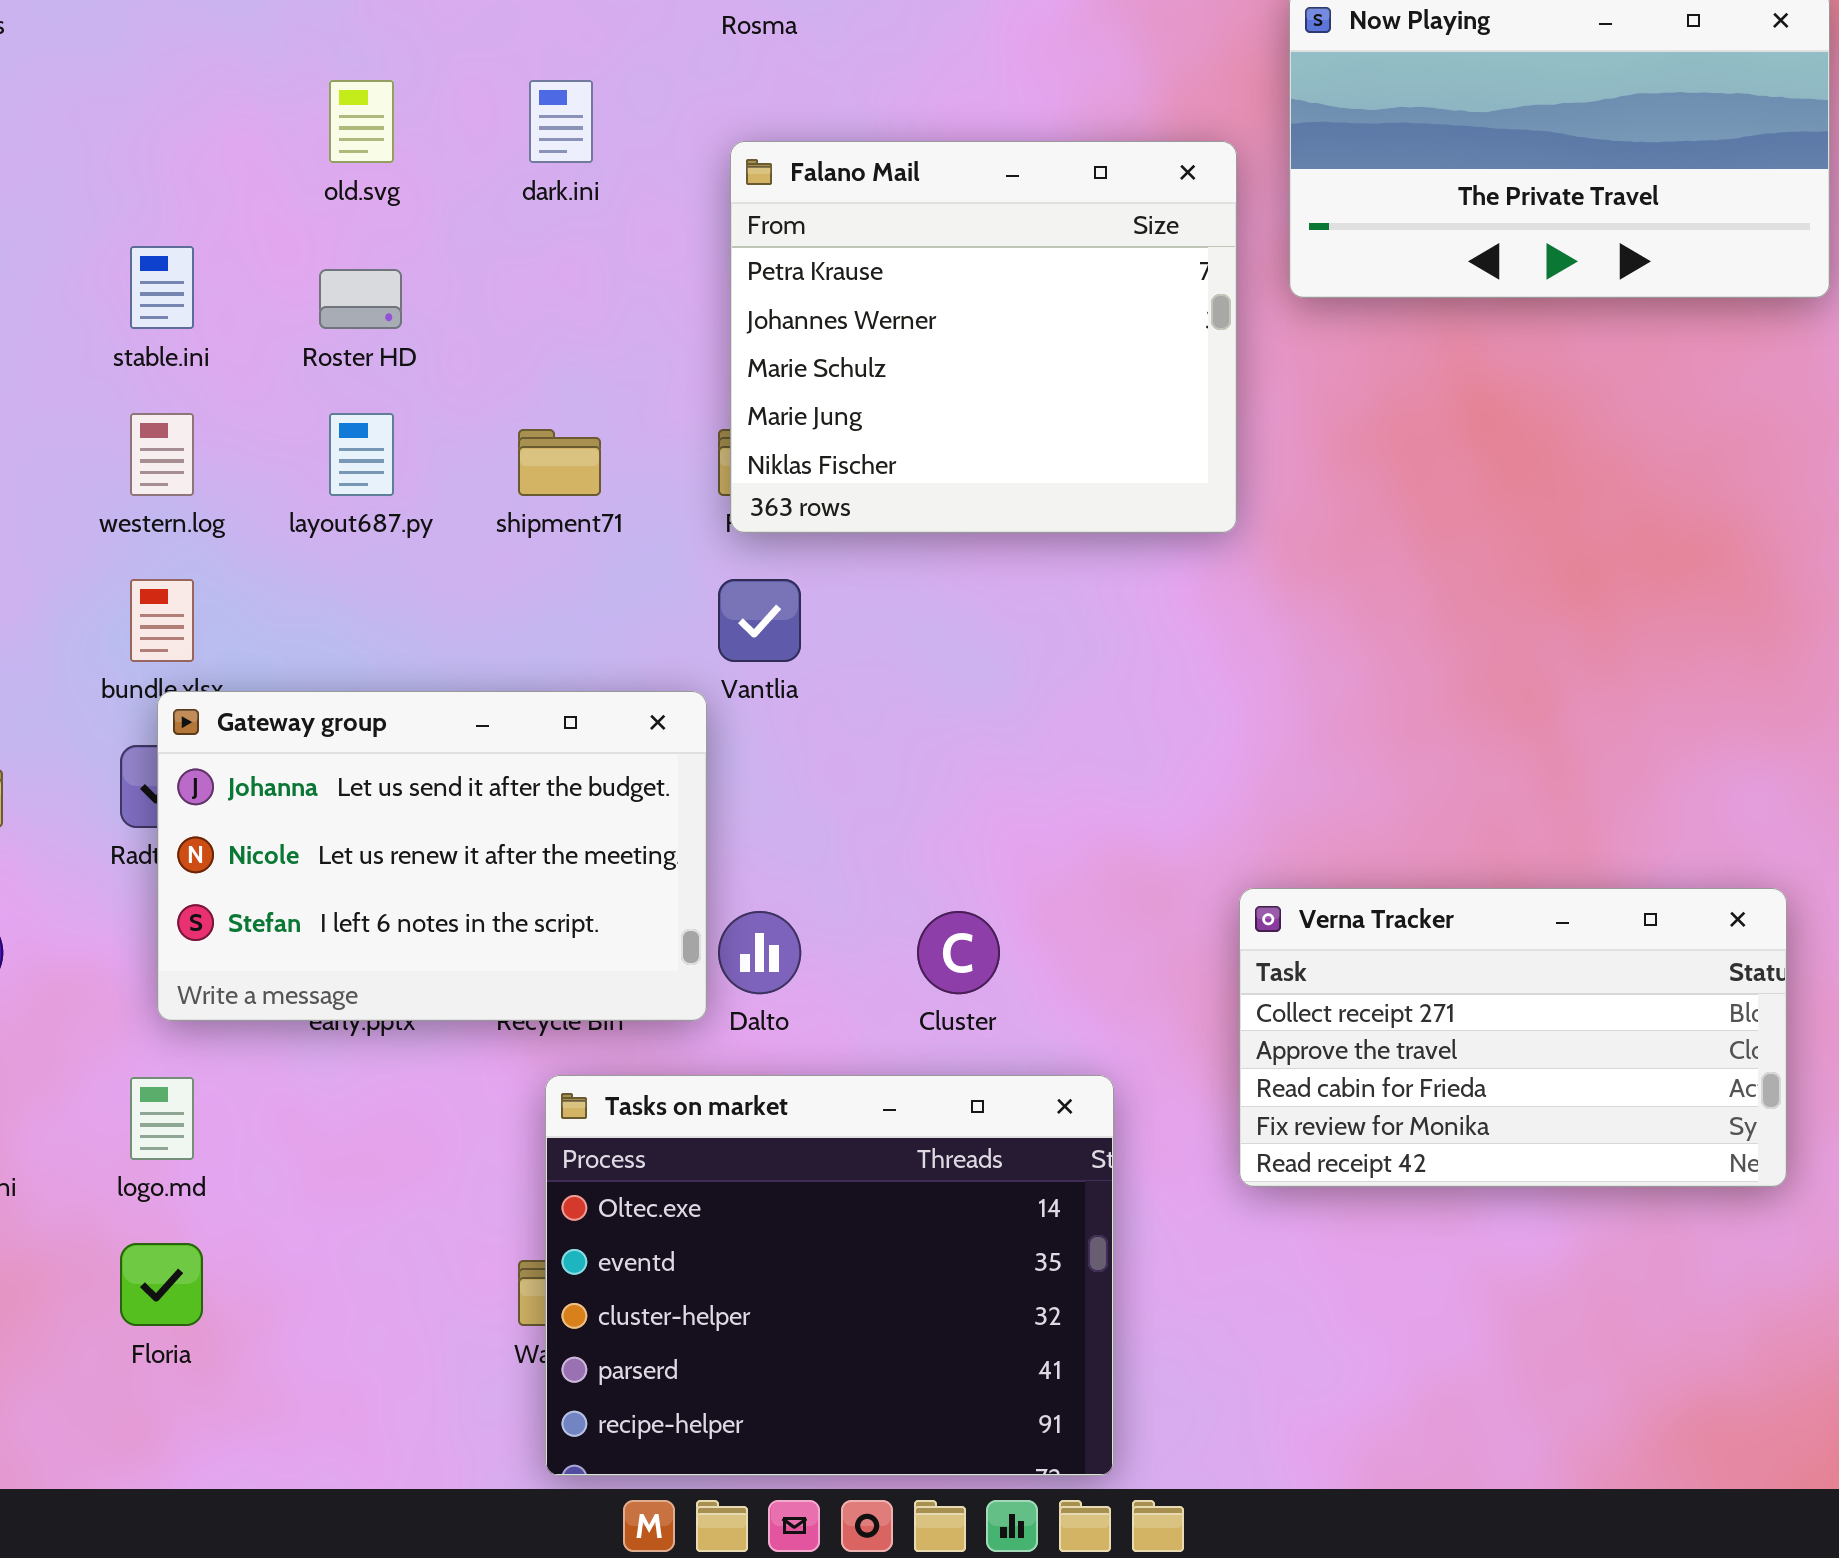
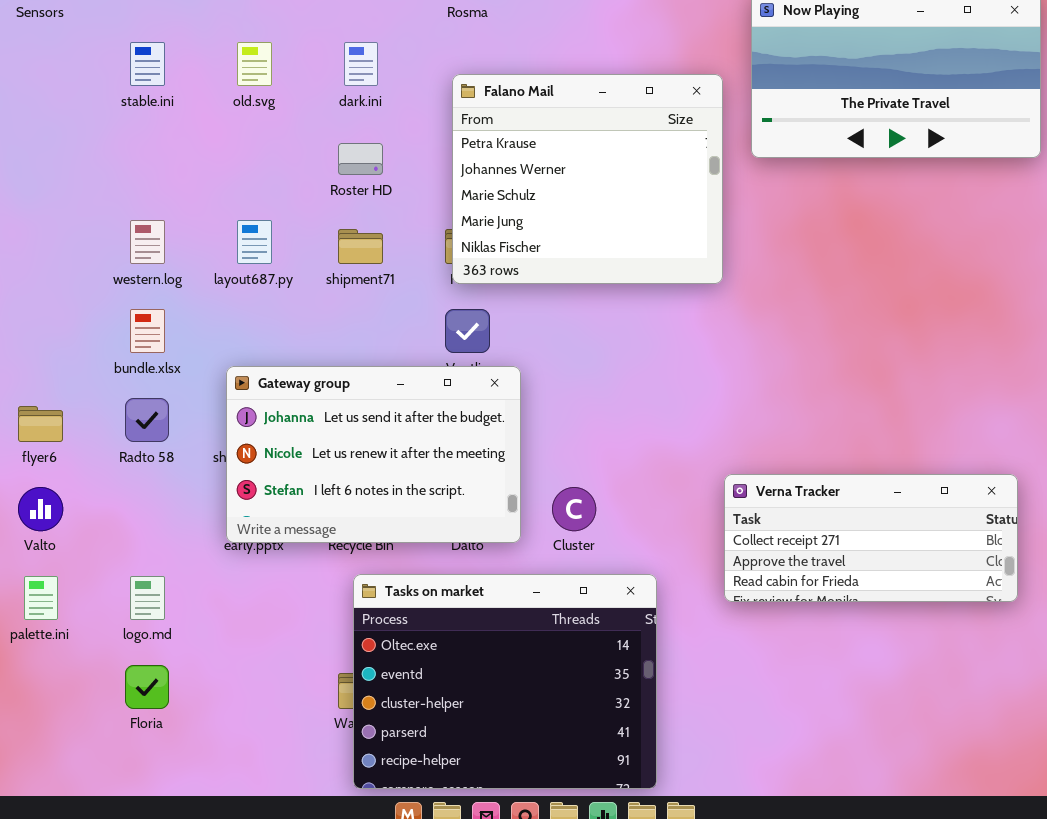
stable.ini: [130,246,194,329] -> [130,42,165,86], moved
Roster HD: [319,269,402,329] -> [338,143,383,175], moved
Gateway group: [157,691,707,1021] -> [226,366,521,543], moved
Verna Tracker: [1239,888,1787,1187] -> [724,474,1018,602], resized

